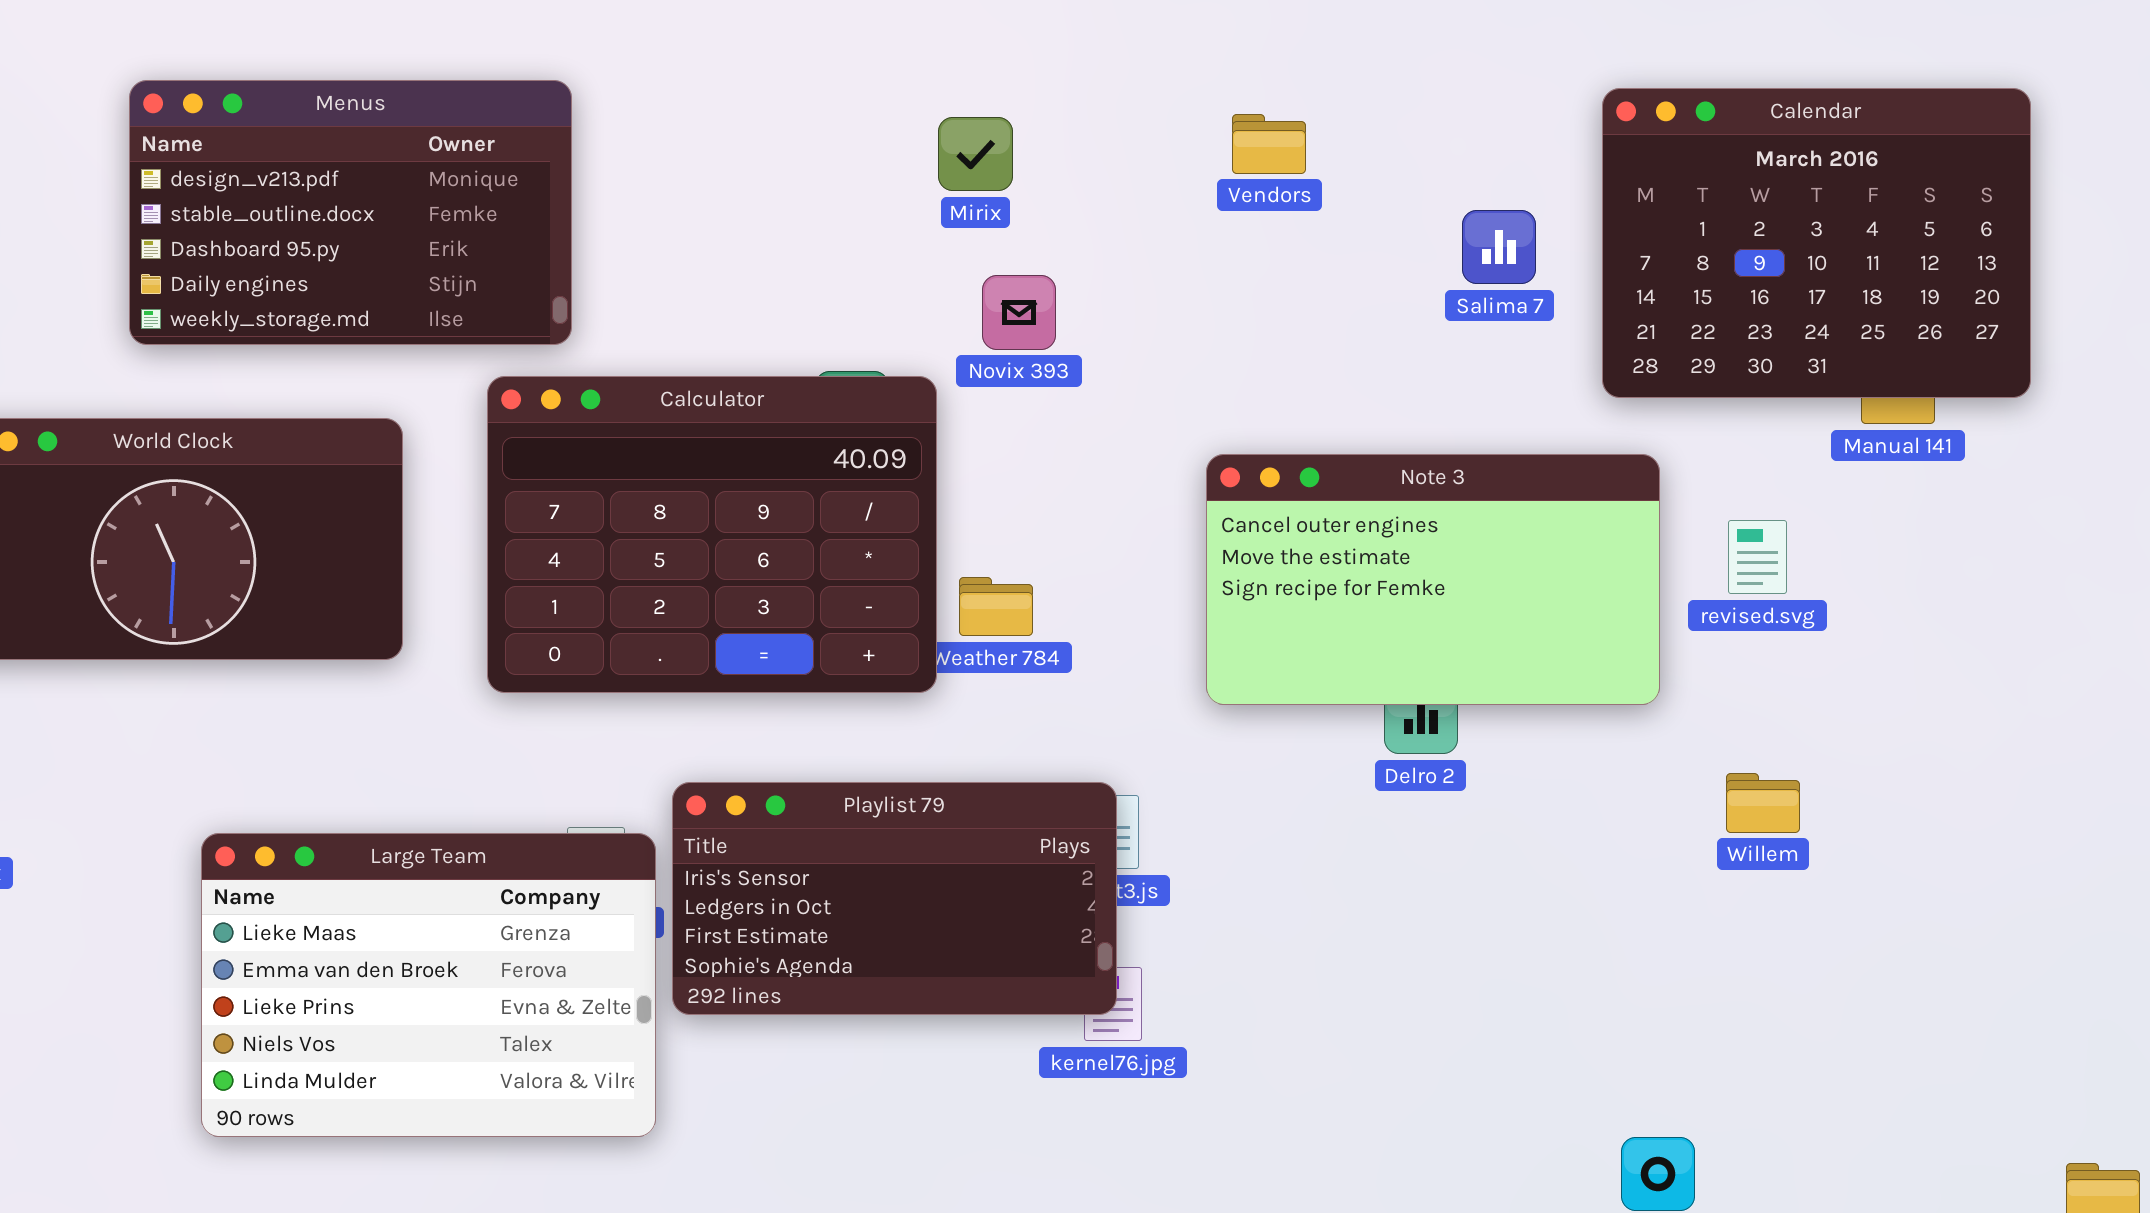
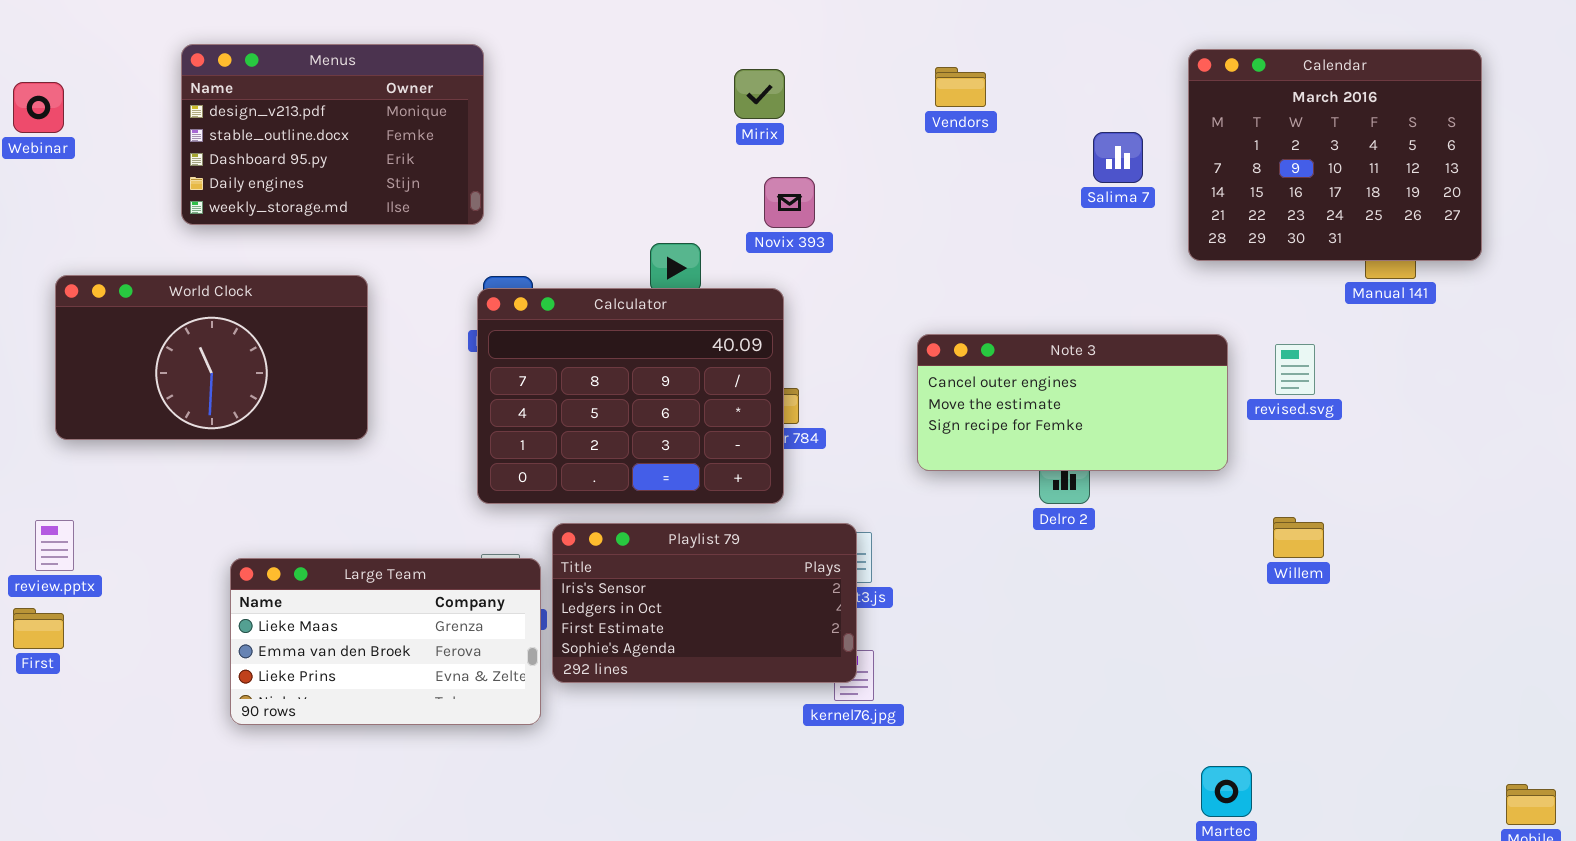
Calculator: [487,376,937,693] -> [477,288,784,504], moved
Note 3: [1206,454,1660,705] -> [917,334,1228,471], resized
Large Team: [201,833,656,1137] -> [230,558,541,725], resized

